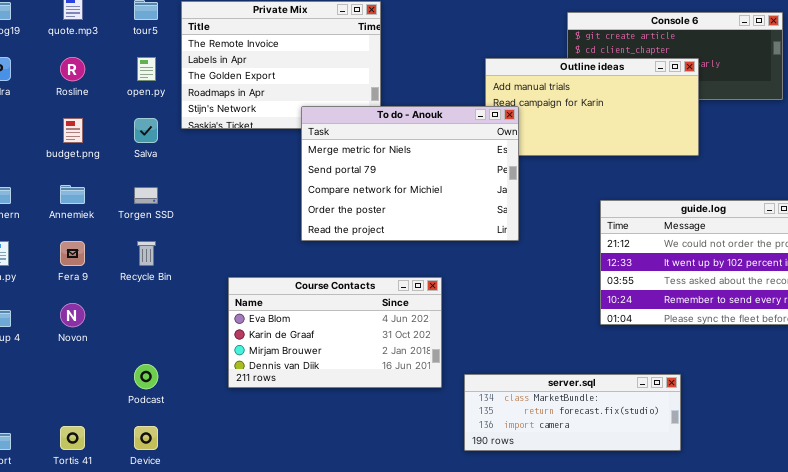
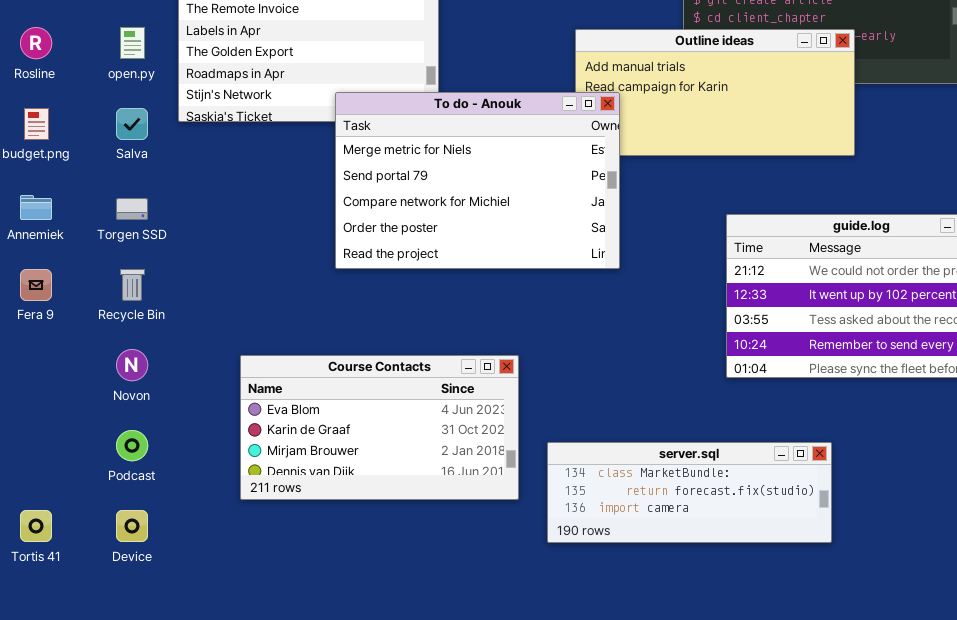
Course Contacts: [228,277,442,388] -> [240,355,519,500], moved
Novon: [60,303,85,327] -> [116,349,148,381], moved

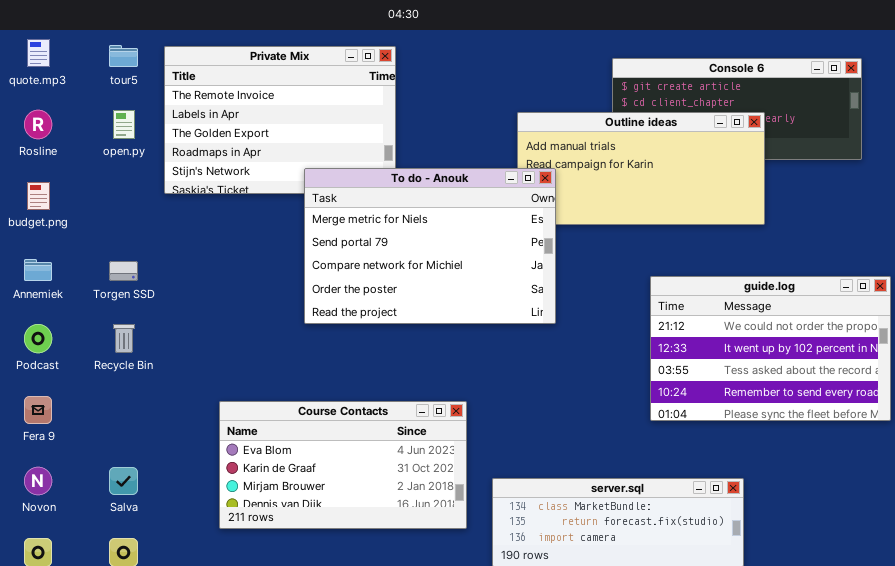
Salva: [116,108,148,140] -> [109,467,138,495], moved
Fera 9: [20,269,52,301] -> [24,396,52,424], moved
Novon: [116,349,148,381] -> [24,467,52,495], moved
Podcast: [116,430,148,461] -> [24,324,52,353], moved

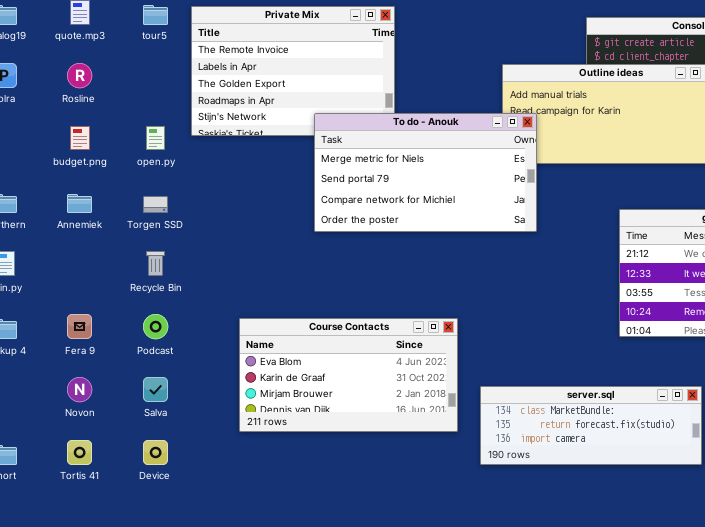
open.py: [113,110,135,139] -> [146,126,165,150], moved
To do - Anouk: [304,168,556,324] -> [314,113,537,232], resized
Podcast: [24,324,52,353] -> [143,314,168,339], moved

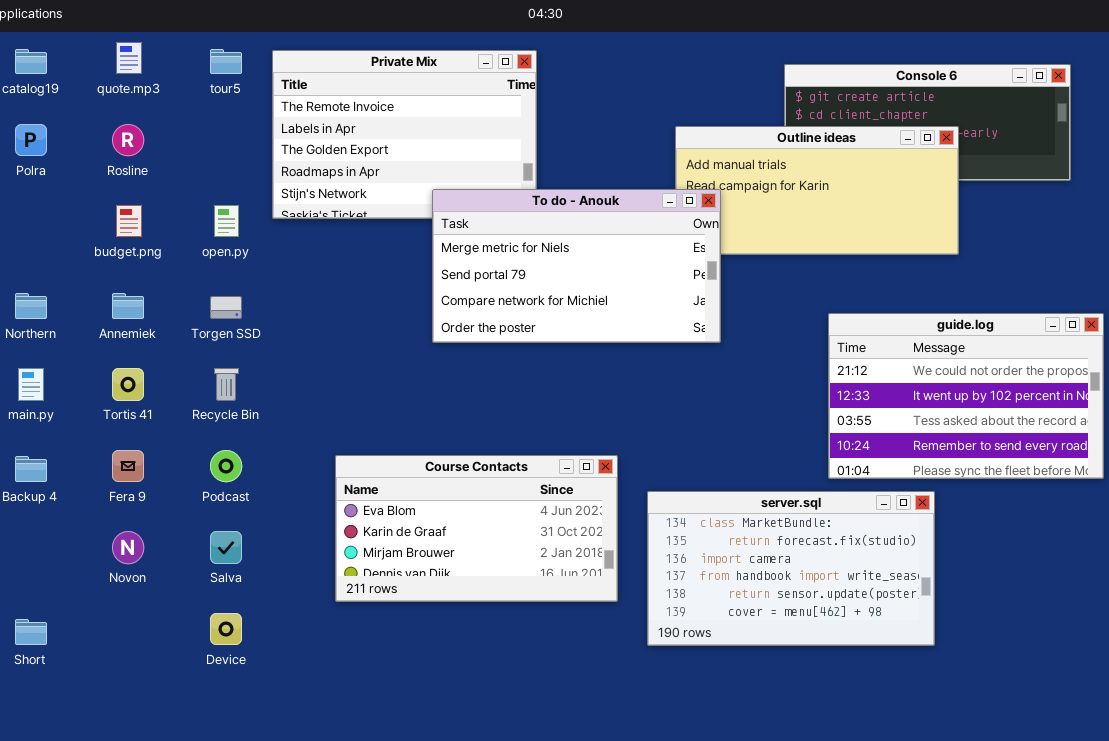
server.sql: [480,386,702,465] -> [647,491,935,646], resized
Tortis 41: [67,440,92,465] -> [112,368,144,401], moved

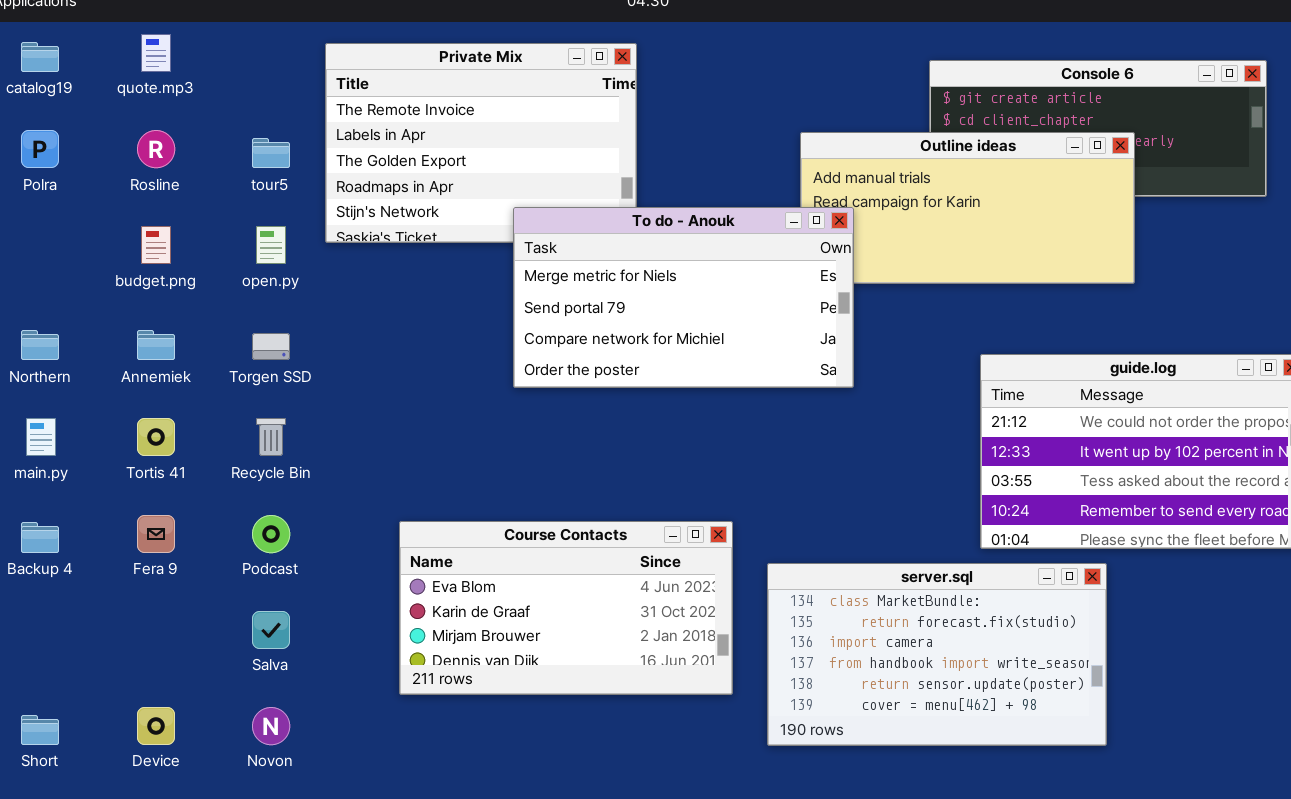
tour5: [210,49,242,74] -> [252,138,290,168], moved
Novon: [112,531,144,564] -> [252,707,290,745], moved
Device: [210,613,242,645] -> [137,707,175,745], moved

